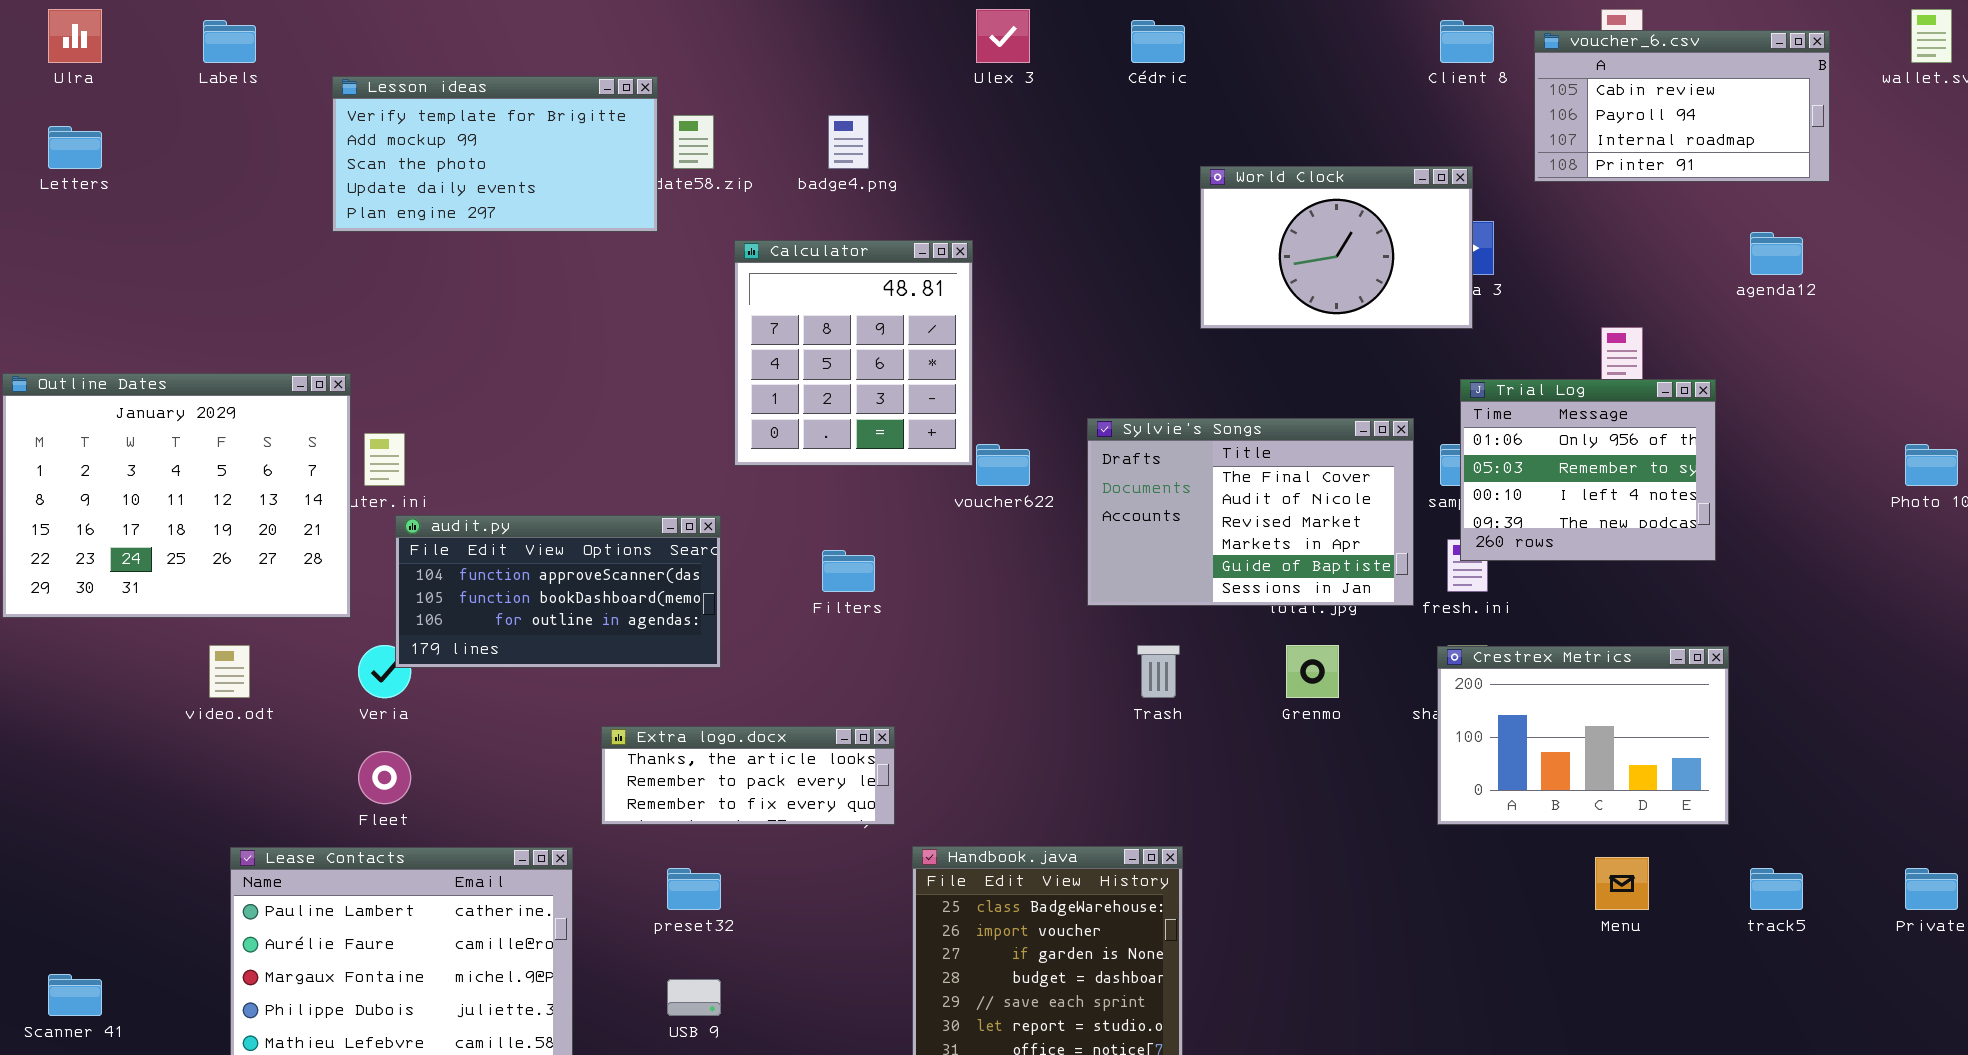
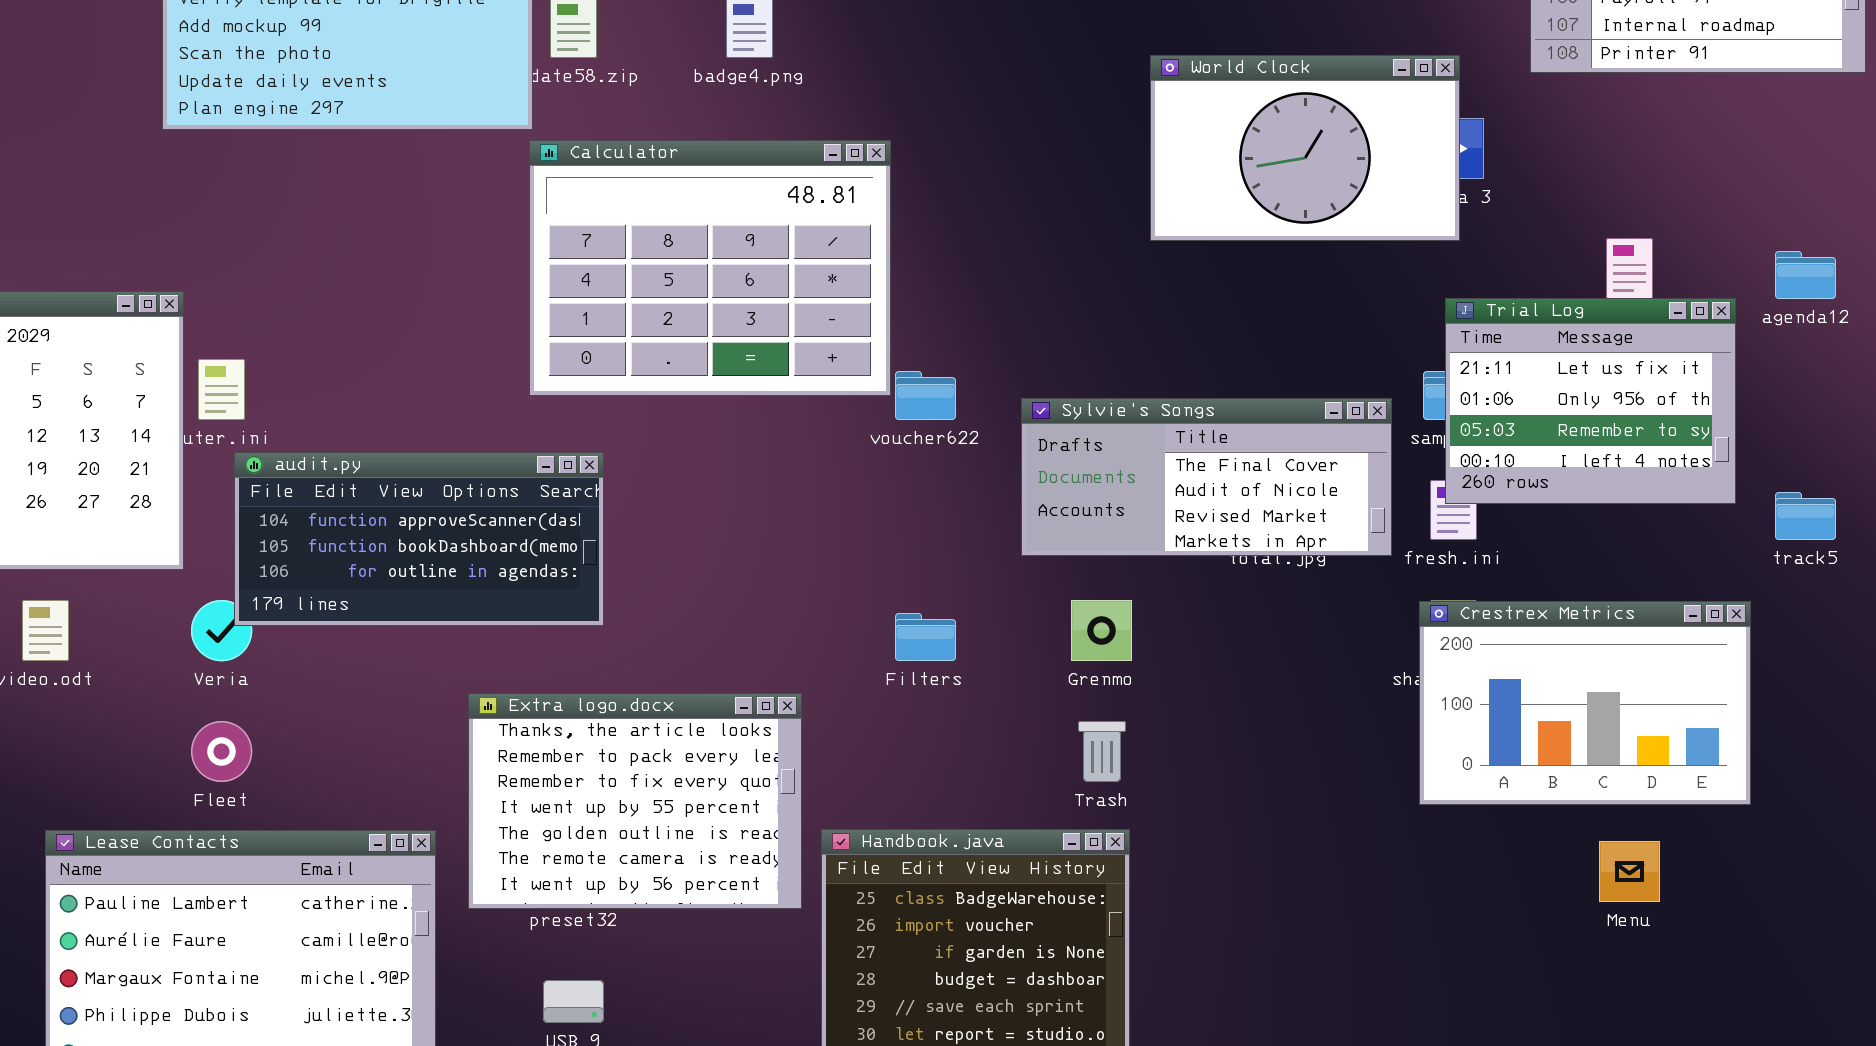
agenda12: [1750,232,1803,275] -> [1775,251,1836,299], moved
Calculator: [734,240,973,466] -> [529,140,891,396], resized
Trial Log: [1460,379,1716,561] -> [1445,298,1736,504], scrolled up 1 row
Sylvie's Songs: [1087,418,1414,606] -> [1021,398,1392,556], resized
Filters: [822,550,875,592] -> [895,613,956,661], moved
Trash: [1137,645,1180,698] -> [1078,721,1126,782], moved
Grenmo: [1286,645,1339,698] -> [1071,600,1132,661], moved
Extra logo.docx: [601,726,895,825] -> [468,693,802,909], resized
track5: [1750,868,1803,910] -> [1775,492,1836,540], moved

